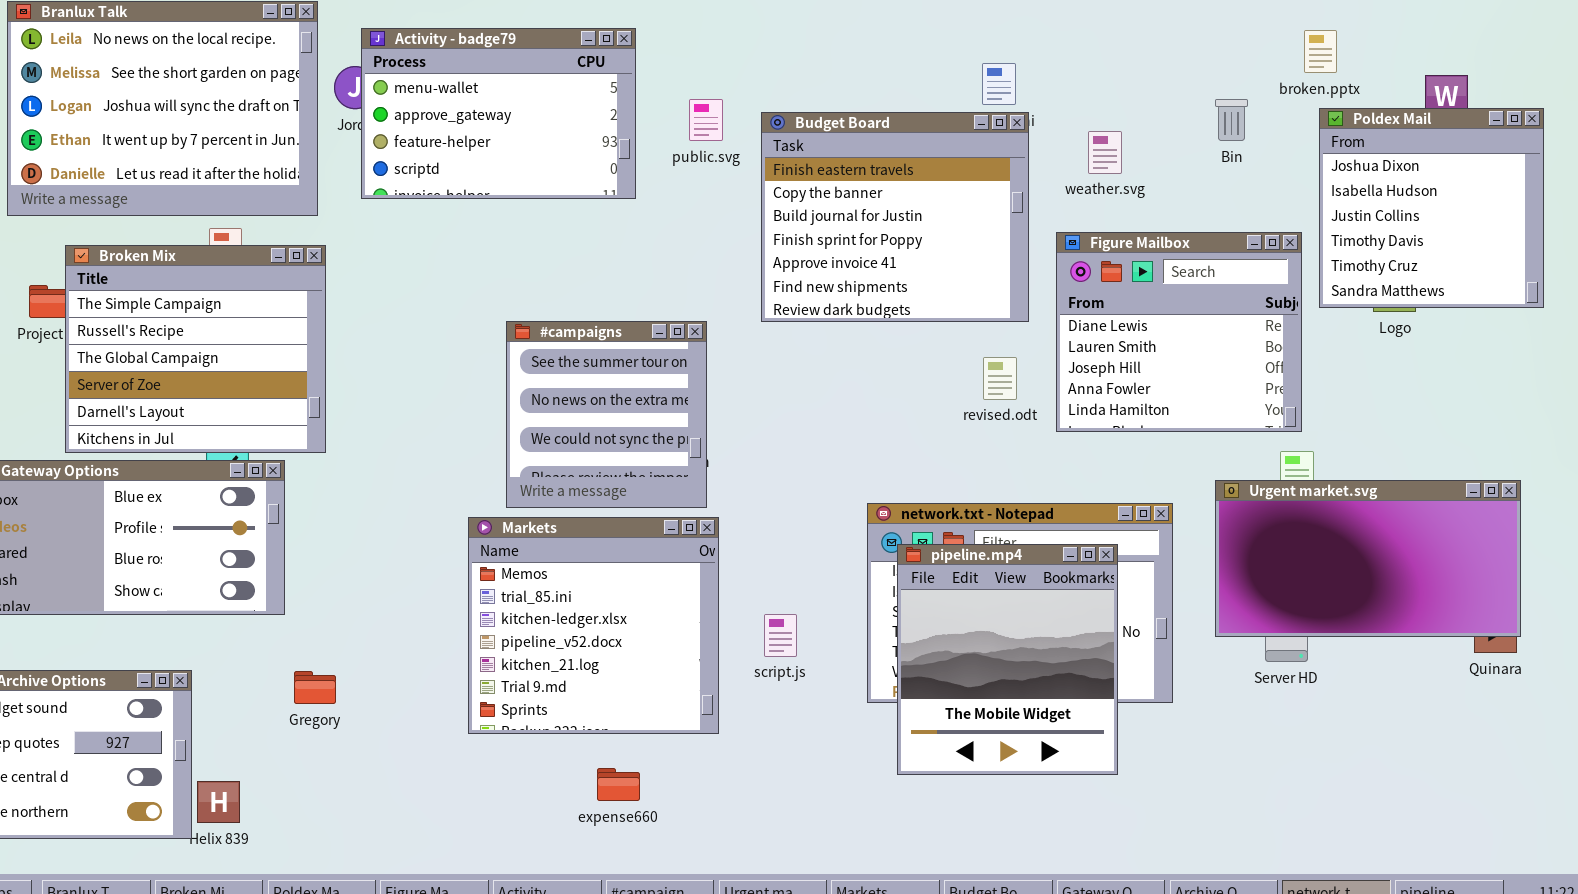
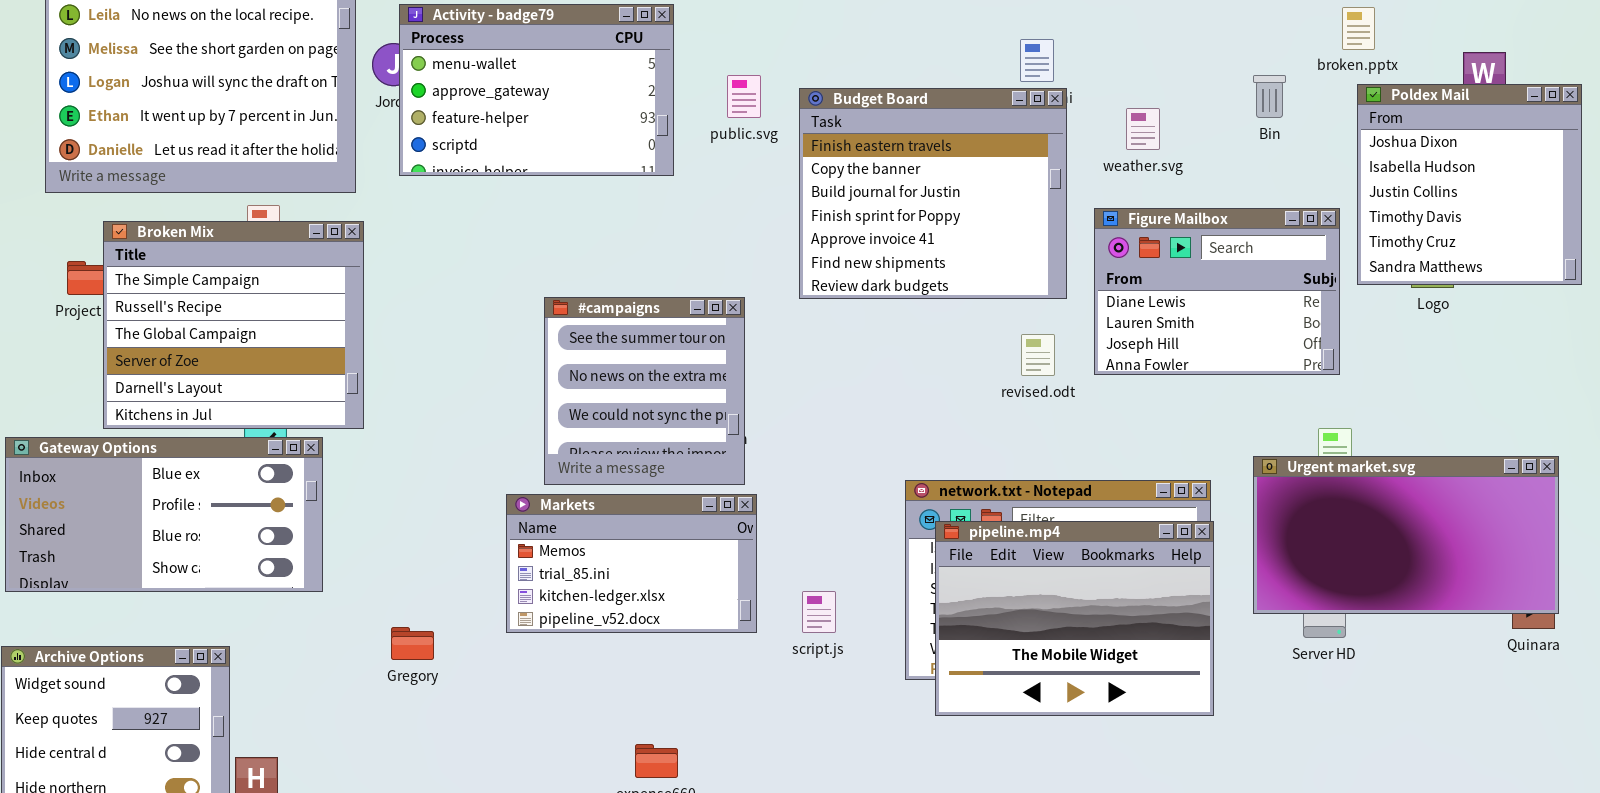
Figure Mailbox: [1056,232,1302,432] -> [1094,208,1340,375], resized
Markets: [468,517,719,734] -> [506,494,757,633], resized
pipeline.mp4: [897,544,1118,775] -> [935,521,1214,716], resized
Gregory: [294,671,336,704] -> [391,627,434,660], moved

